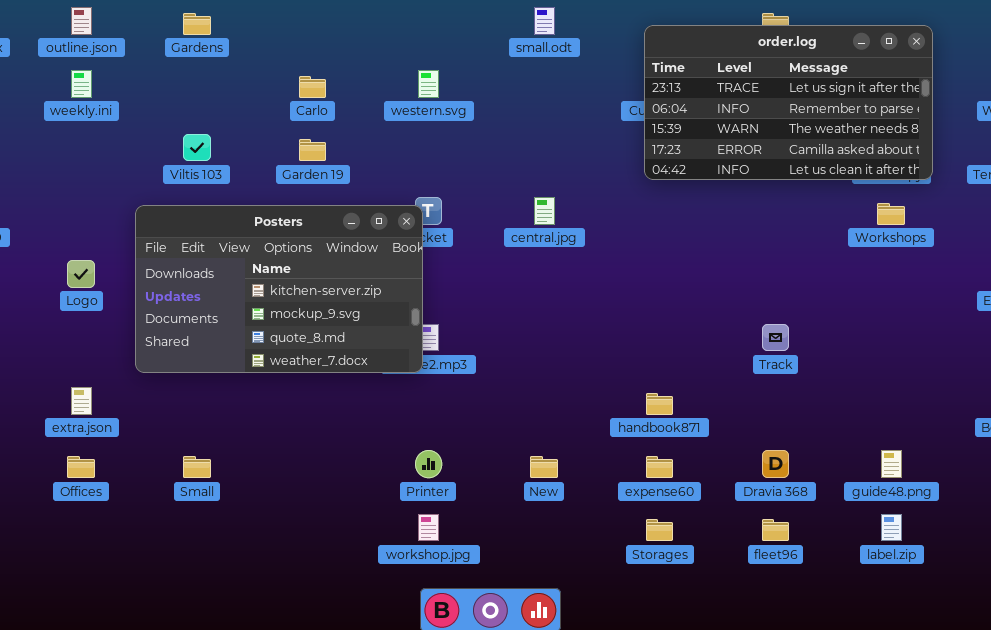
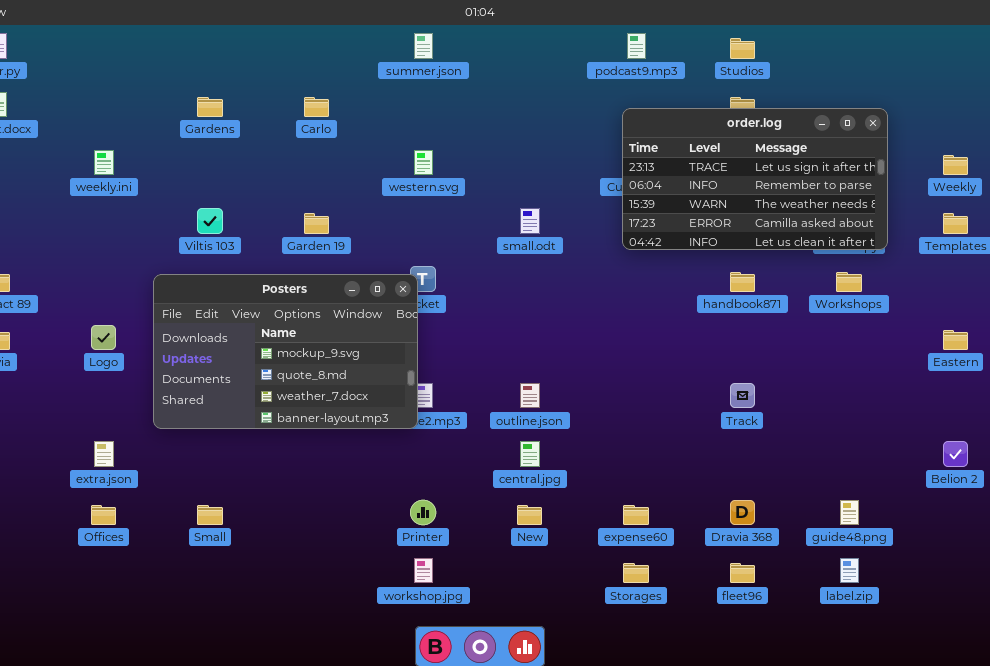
outline.json: [71,7,92,35] -> [520,383,540,408], moved
small.odt: [534,7,555,35] -> [520,208,540,234], moved
Carlo: [299,76,326,98] -> [304,97,329,117], moved
central.jpg: [534,197,555,225] -> [520,441,540,467], moved
Posters: [135,205,423,373] -> [153,274,418,429], scrolled down 1 row
handbook871: [646,393,673,415] -> [730,272,755,292], moved

